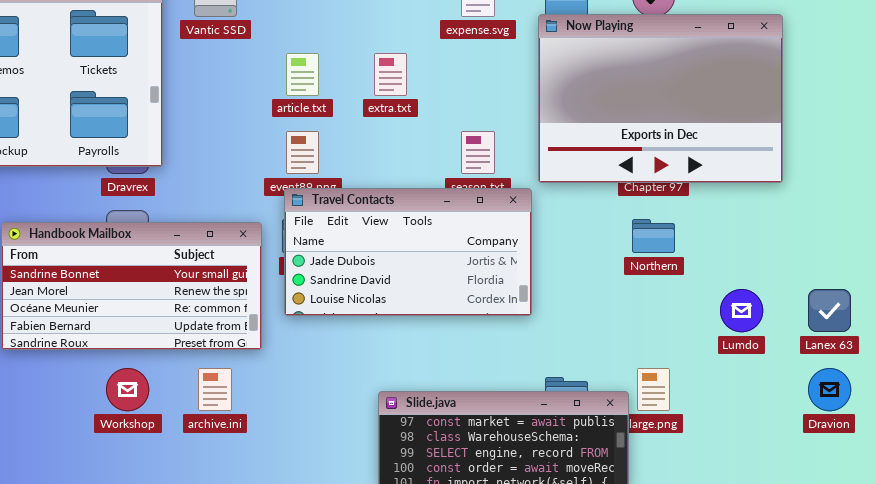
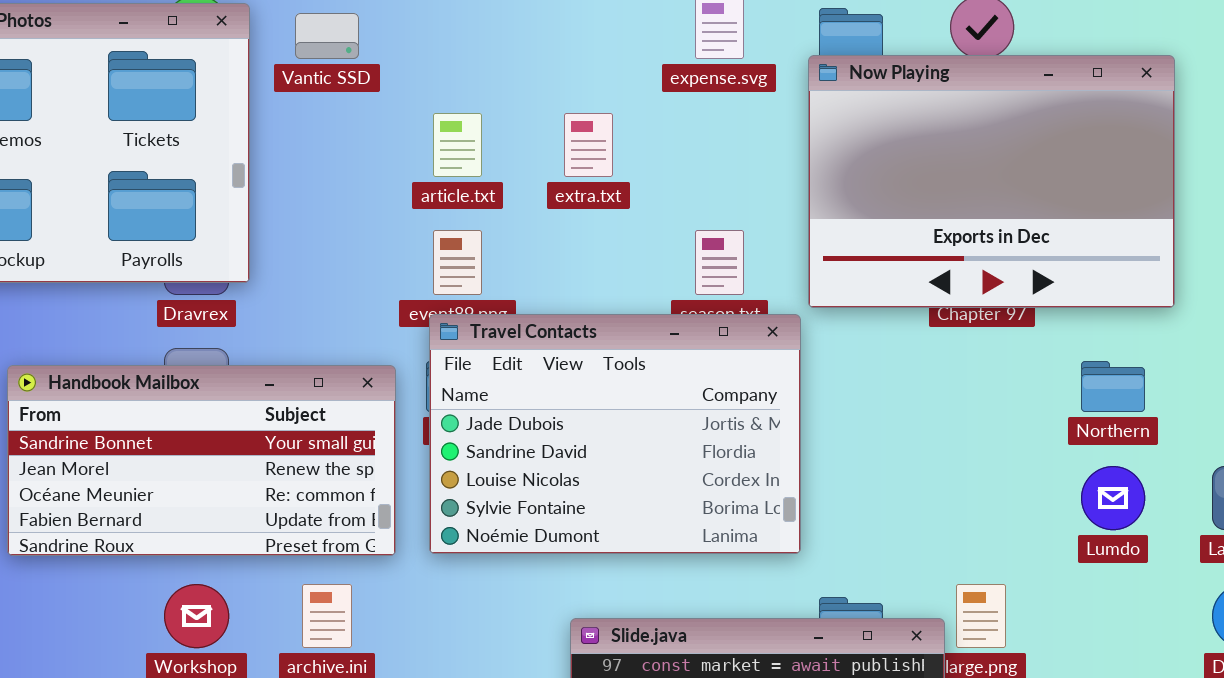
Travel Contacts: [284,188,532,316] -> [429,314,801,554], resized
Northern: [632,219,675,253] -> [1081,361,1145,412], moved

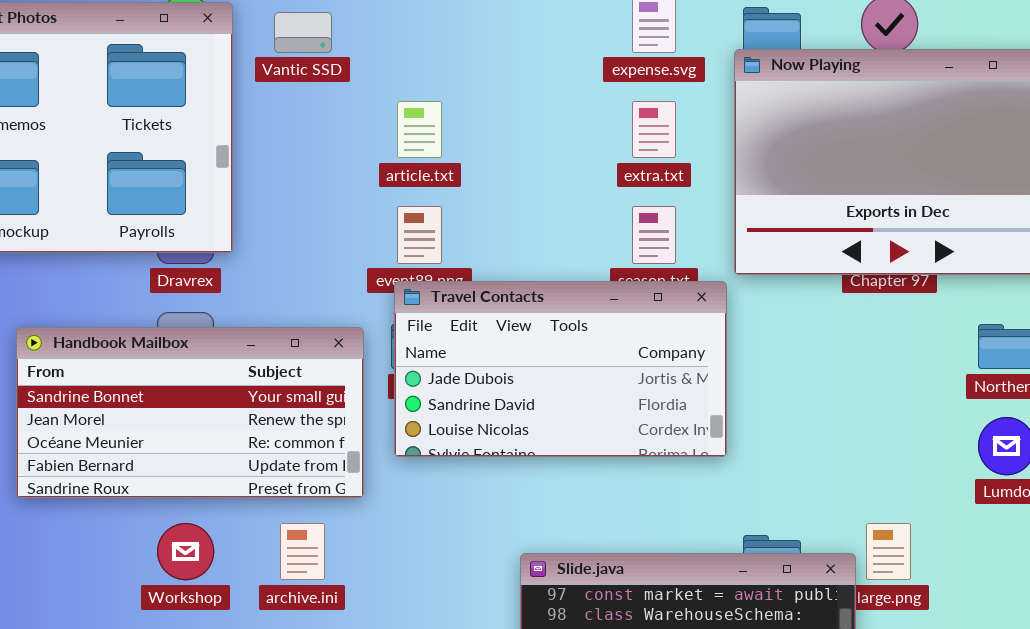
extra.txt: [564,113,613,177] -> [632,101,676,158], moved
Travel Contacts: [429,314,801,554] -> [394,281,727,457], resized

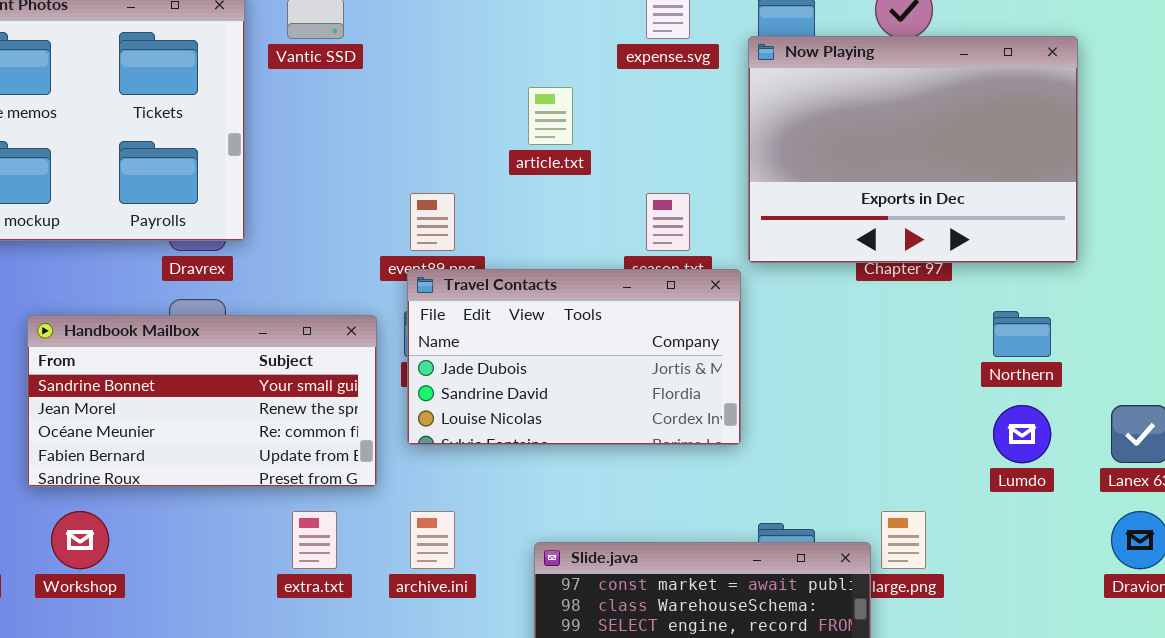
article.txt: [397,101,442,158] -> [528,87,573,145], moved
extra.txt: [632,101,676,158] -> [292,511,337,569], moved
Workshop: [157,523,214,580] -> [51,511,109,569], moved
archive.ini: [280,523,325,580] -> [410,511,455,569], moved

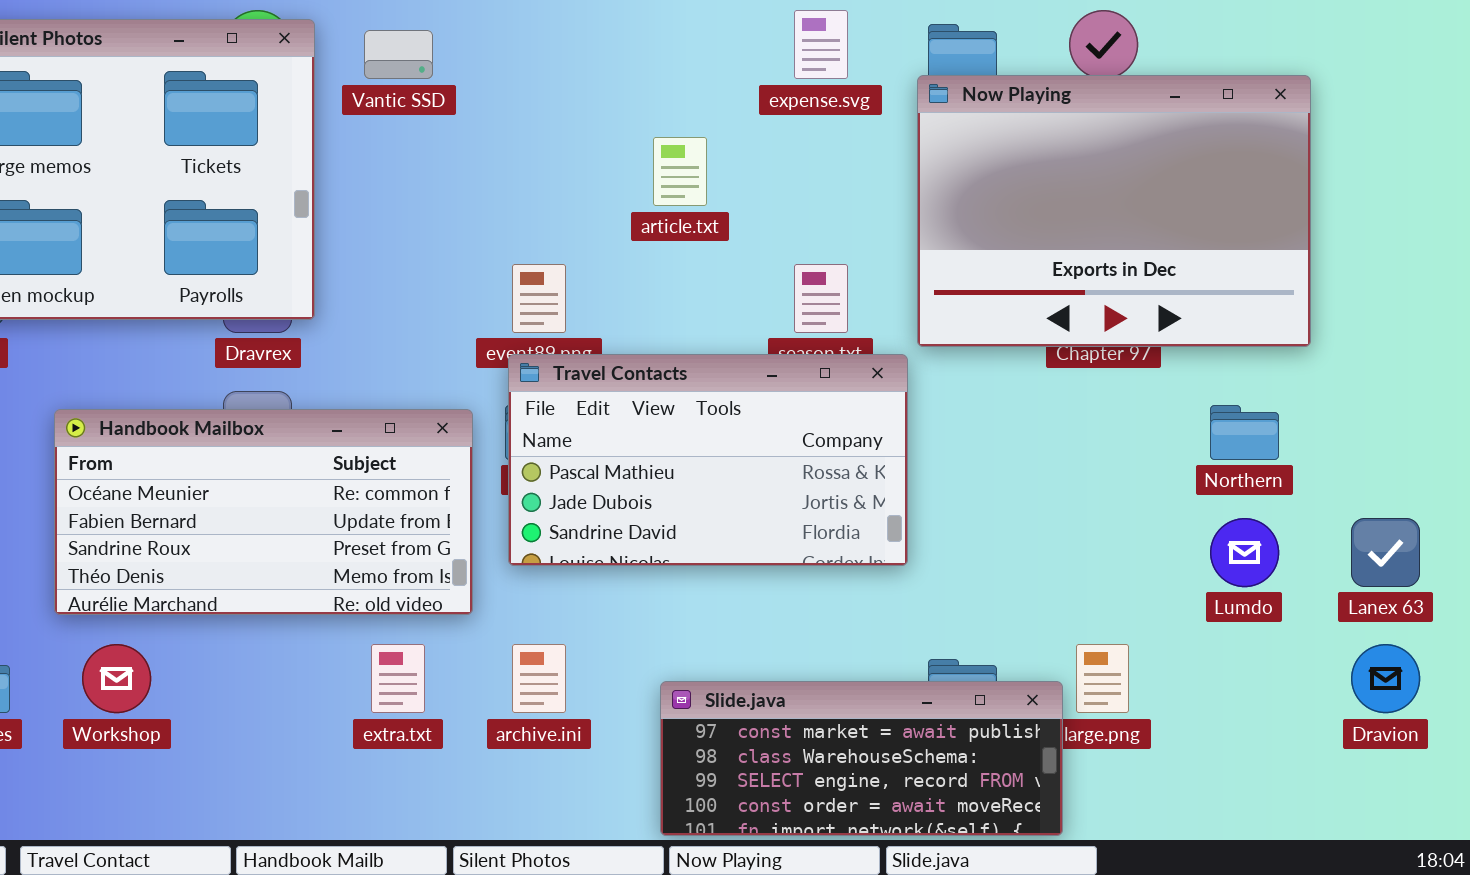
Travel Contacts: [407,269,741,445] -> [508,354,908,566], scrolled up 1 row
Handbook Mailbox: [27,315,377,487] -> [54,409,473,615], scrolled down 2 rows

